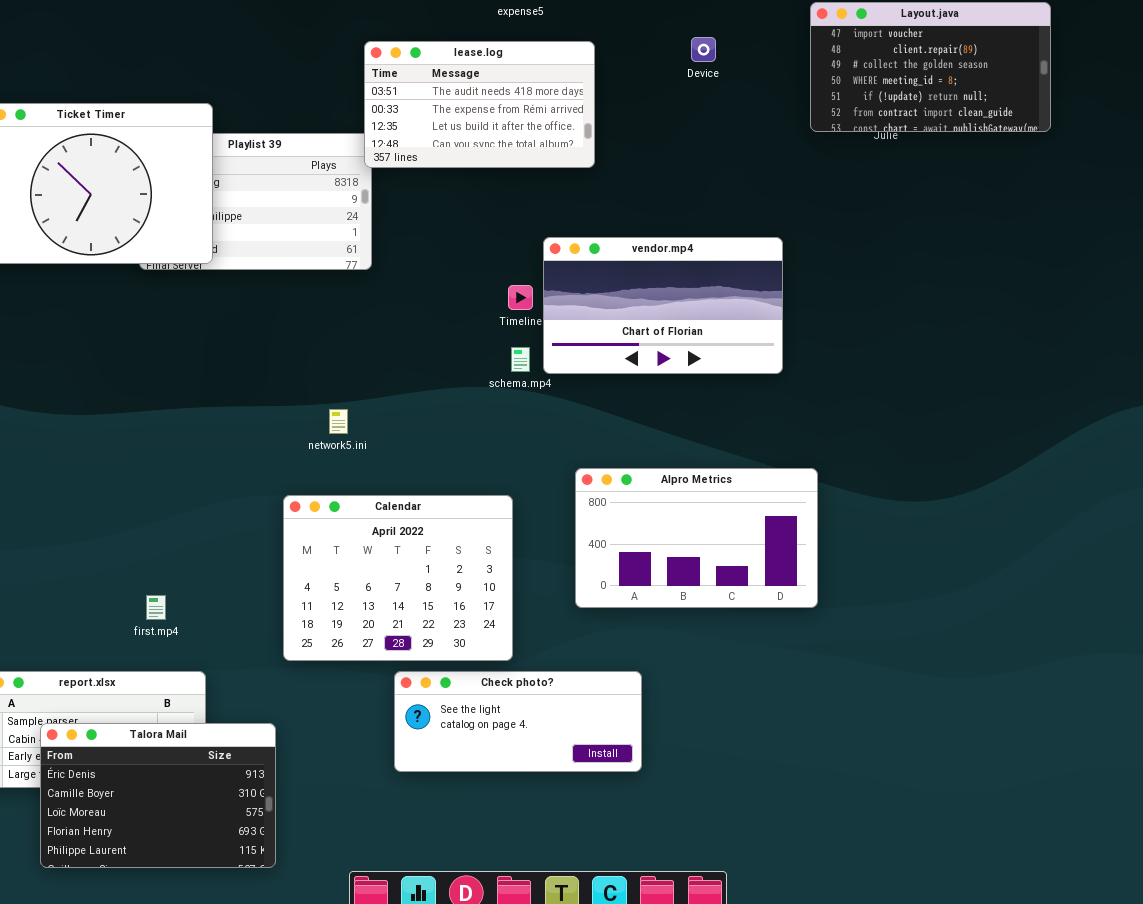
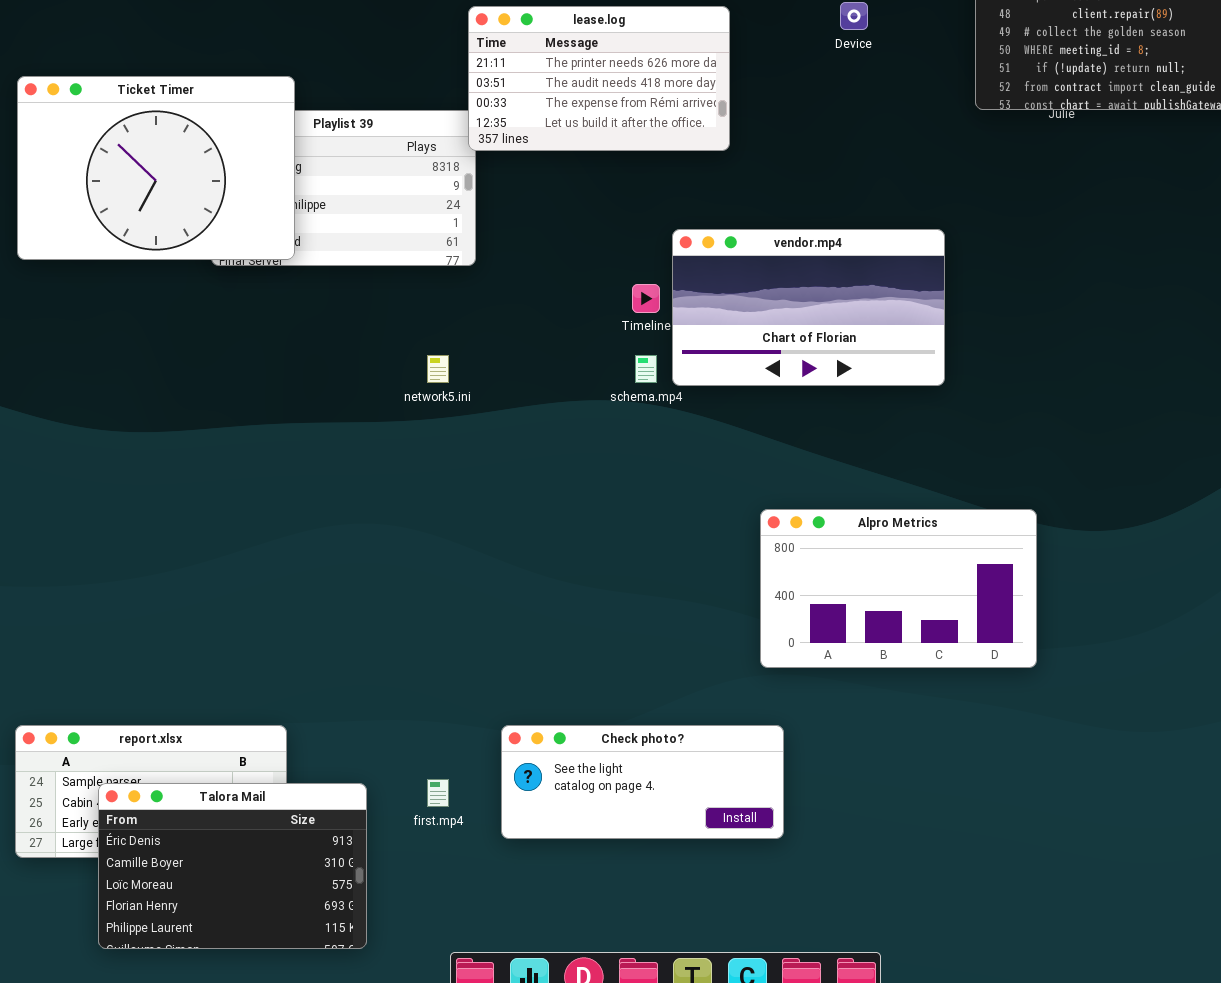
lease.log: [364,41,595,168] -> [468,6,730,151], scrolled up 1 row
network5.ini: [329,409,348,434] -> [427,355,449,383], moved
Alpro Metrics: [575,468,818,608] -> [760,509,1037,668], moved
Calendar: [283,495,513,661] -> none, closed
first.mp4: [146,595,166,620] -> [427,779,449,807], moved

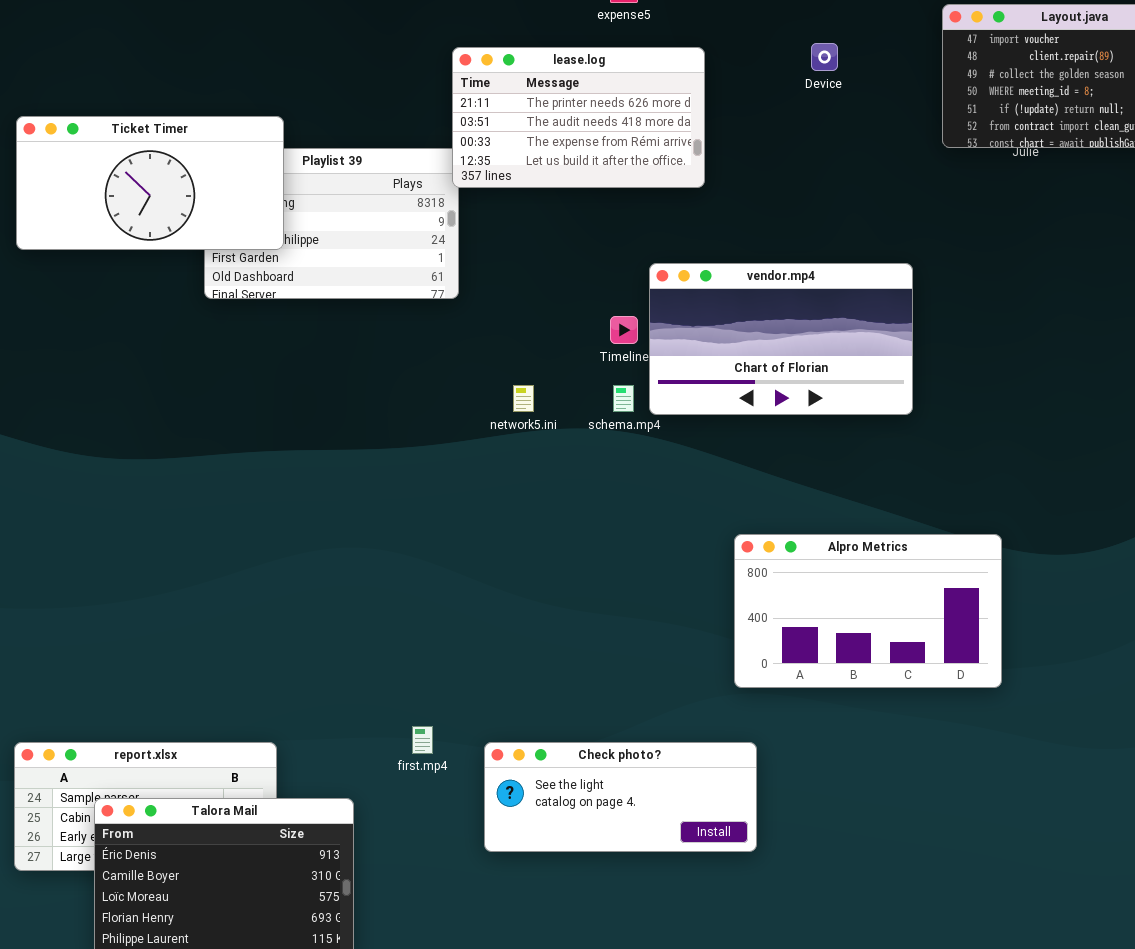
Ticket Timer: [17,76,295,260] -> [16,116,284,250], resized
network5.ini: [427,355,449,383] -> [513,385,534,412], moved
first.mp4: [427,779,449,807] -> [412,726,433,754], moved

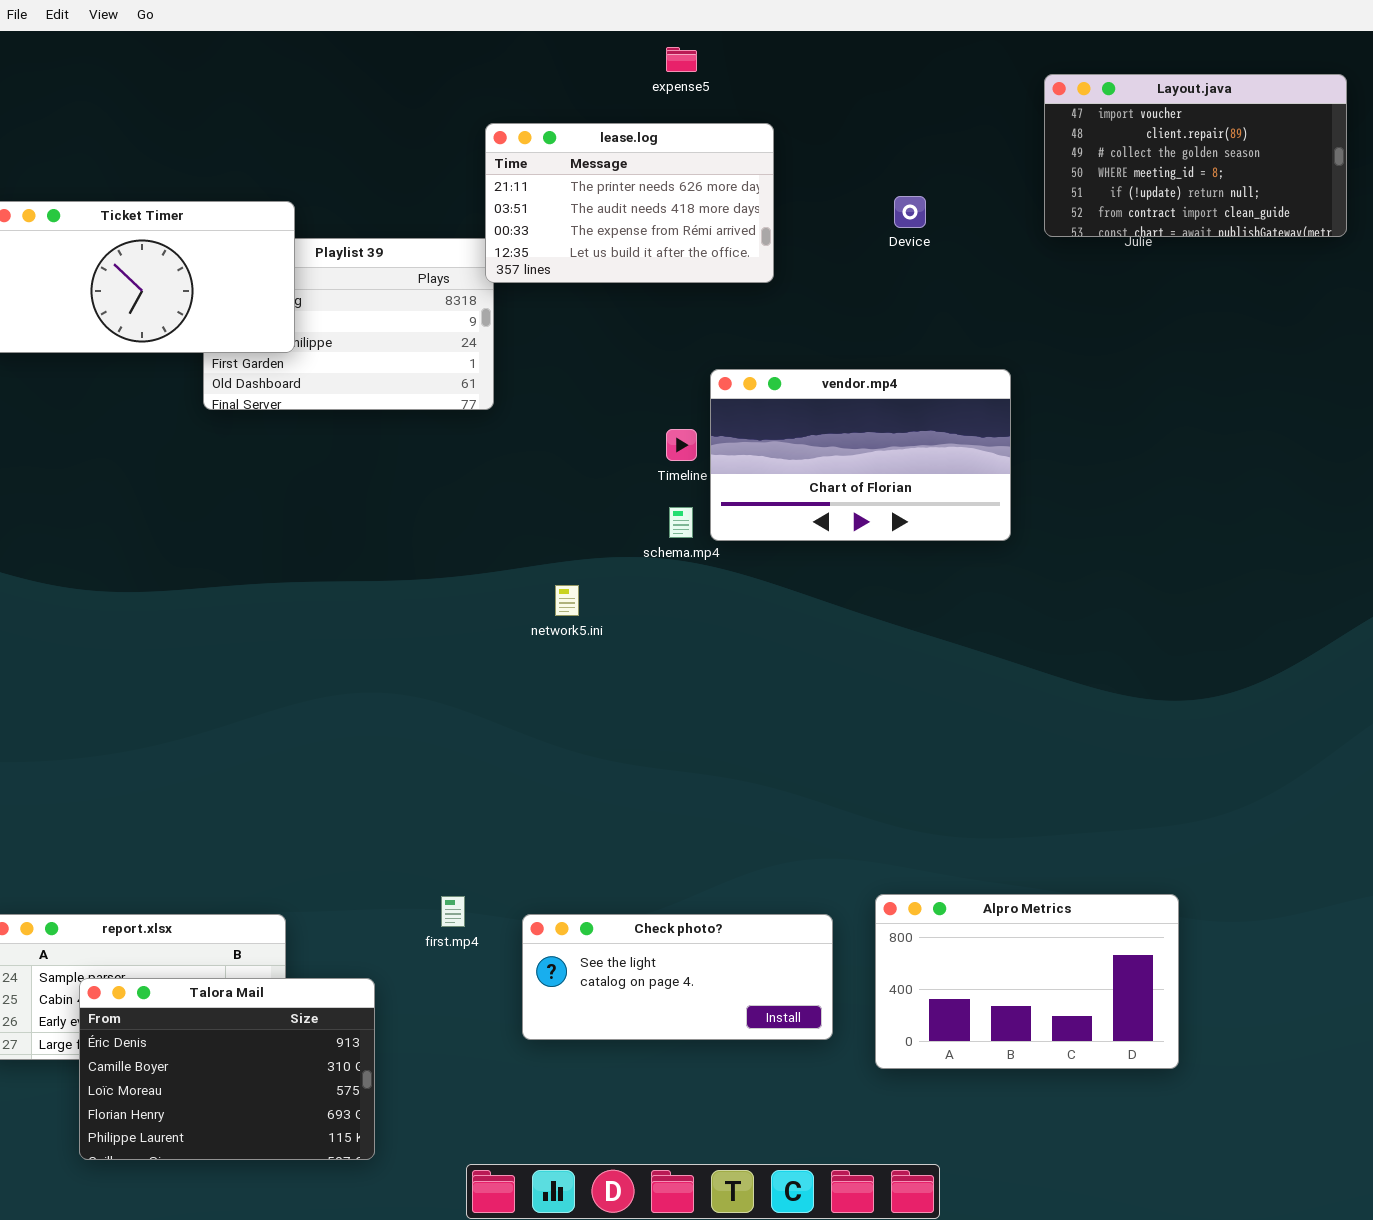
Device: [811,43,838,71] -> [894,196,926,228], moved
network5.ini: [513,385,534,412] -> [555,585,579,616], moved
Alpro Metrics: [734,534,1002,688] -> [875,894,1179,1069], moved

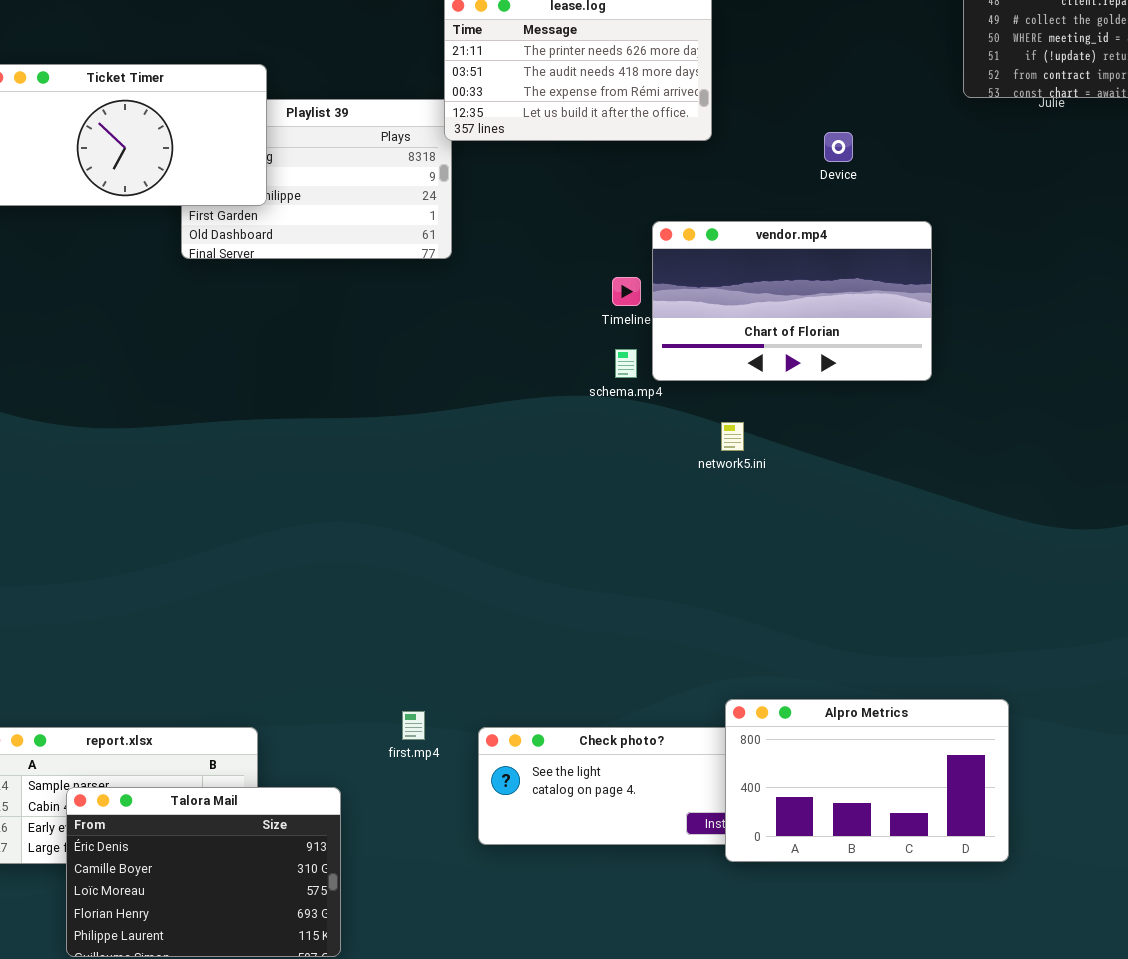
Device: [894,196,926,228] -> [824,132,853,162], moved
network5.ini: [555,585,579,616] -> [721,422,744,451], moved
Alpro Metrics: [875,894,1179,1069] -> [725,699,1009,862], moved

